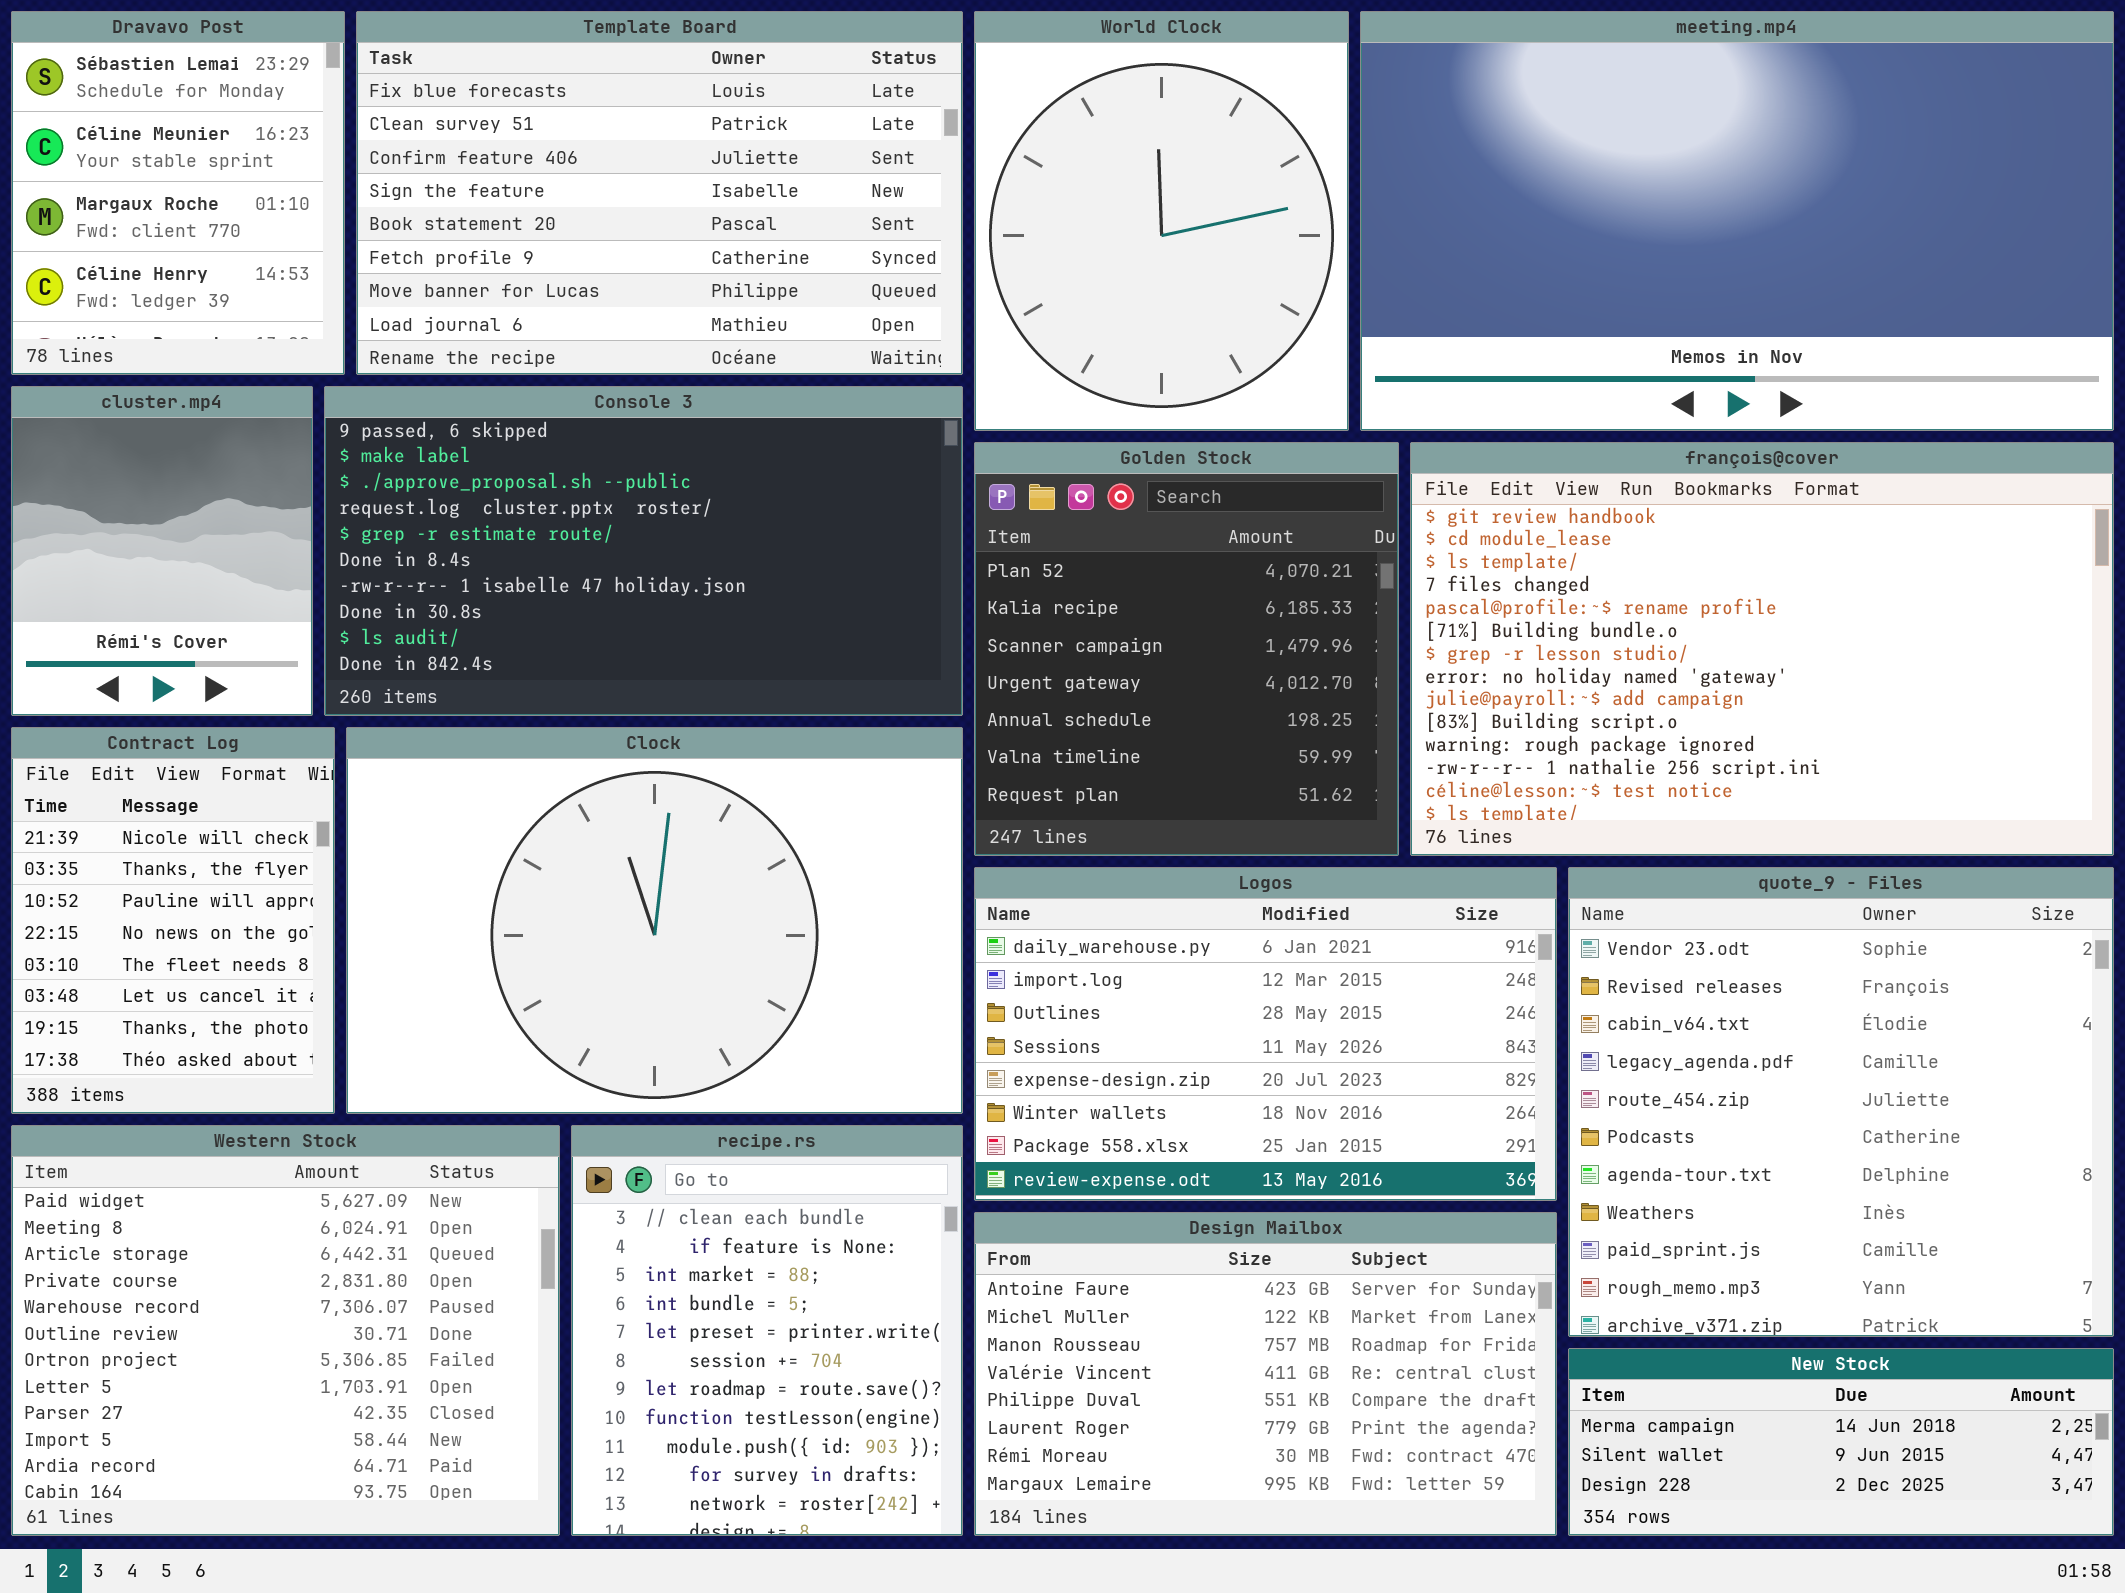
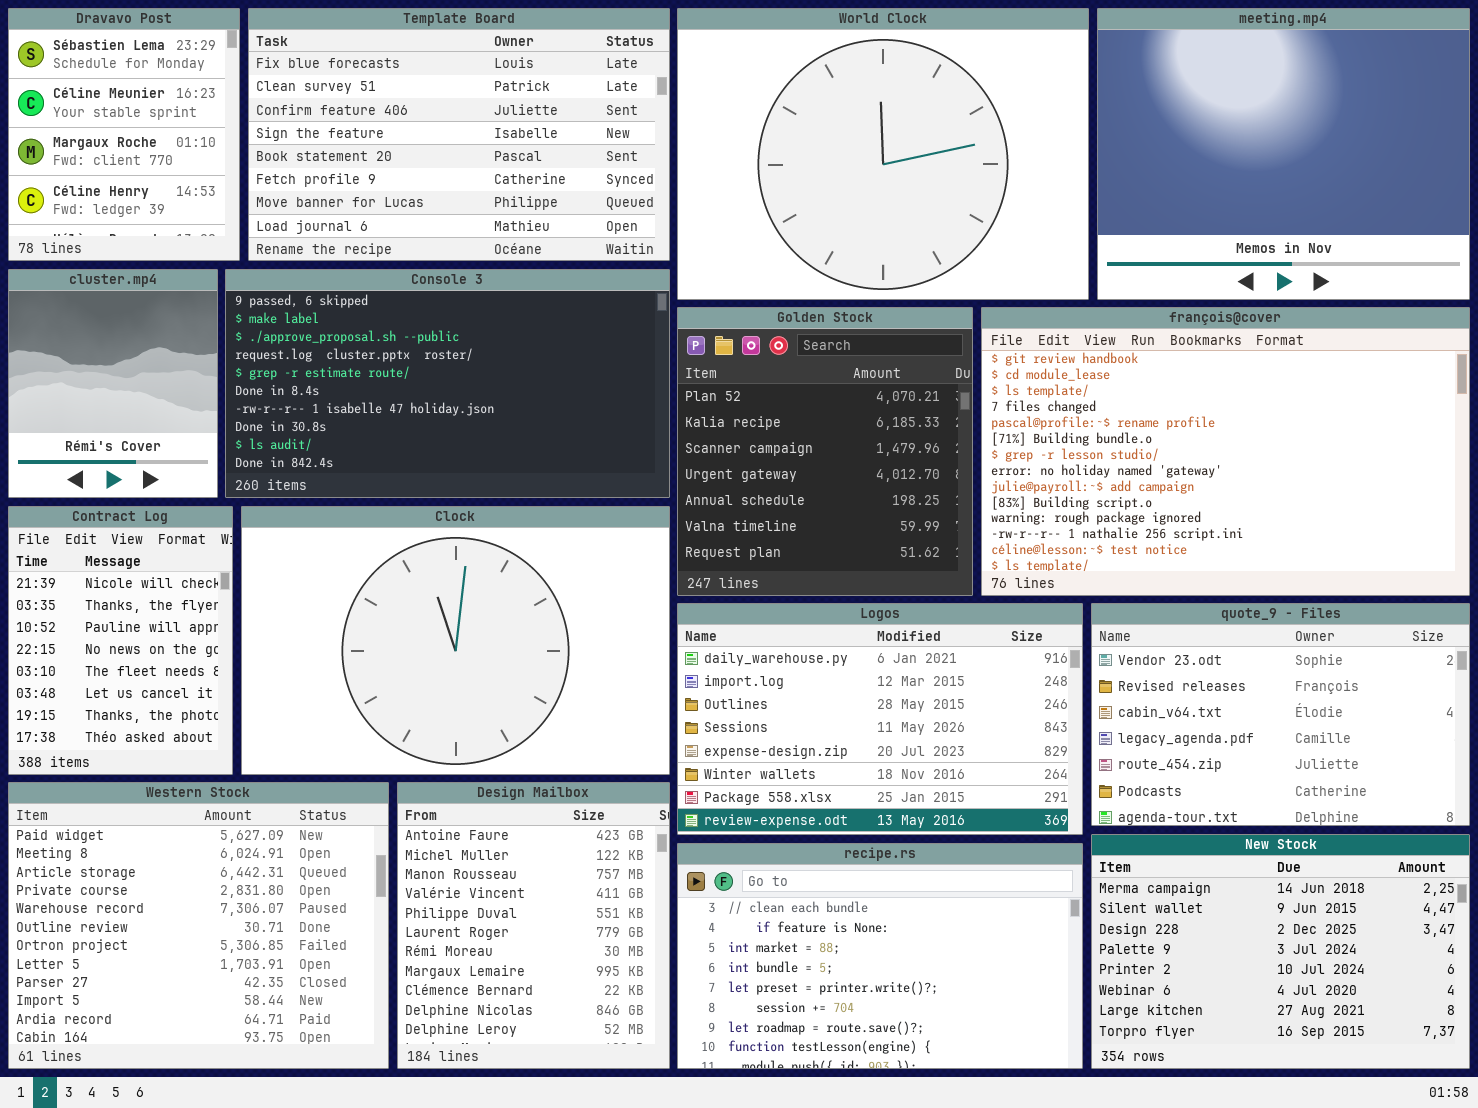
World Clock: [974,11,1349,431] -> [677,8,1089,300], resized
meeting.mp4: [1360,11,2114,431] -> [1097,8,1470,300], resized
quote_9 - Files: [1568,867,2114,1337] -> [1091,603,1470,826], resized
recipe.rs: [571,1125,963,1536] -> [677,843,1083,1069], moved, resized
Design Mailbox: [974,1212,1557,1536] -> [397,782,670,1069], moved, resized
New Stock: [1568,1348,2114,1536] -> [1091,834,1470,1069], resized

